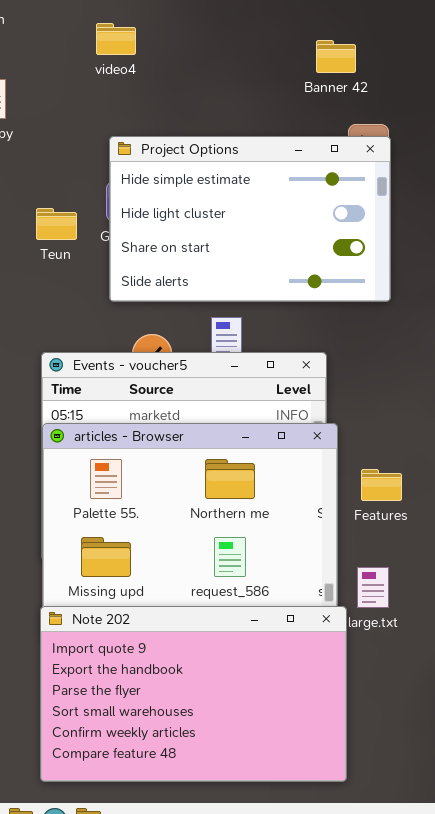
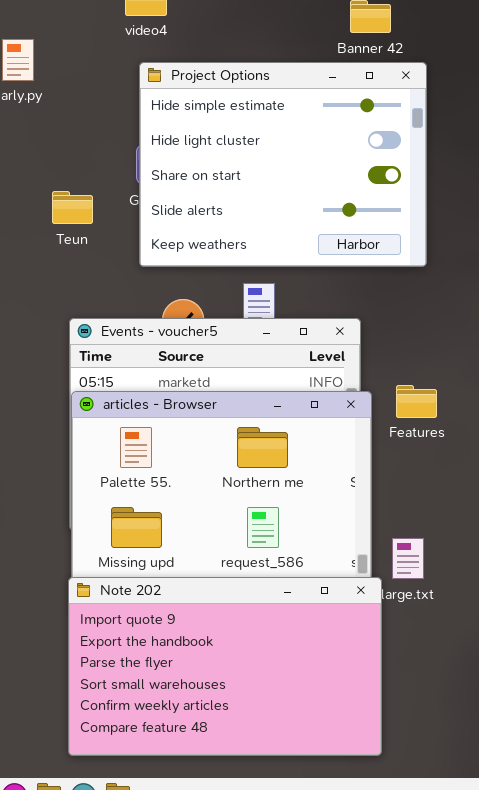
Project Options: [109,136,391,302] -> [139,62,427,267], resized
Teun: [36,208,77,240] -> [52,191,93,224], moved
Features: [361,469,402,501] -> [396,385,437,418], moved

